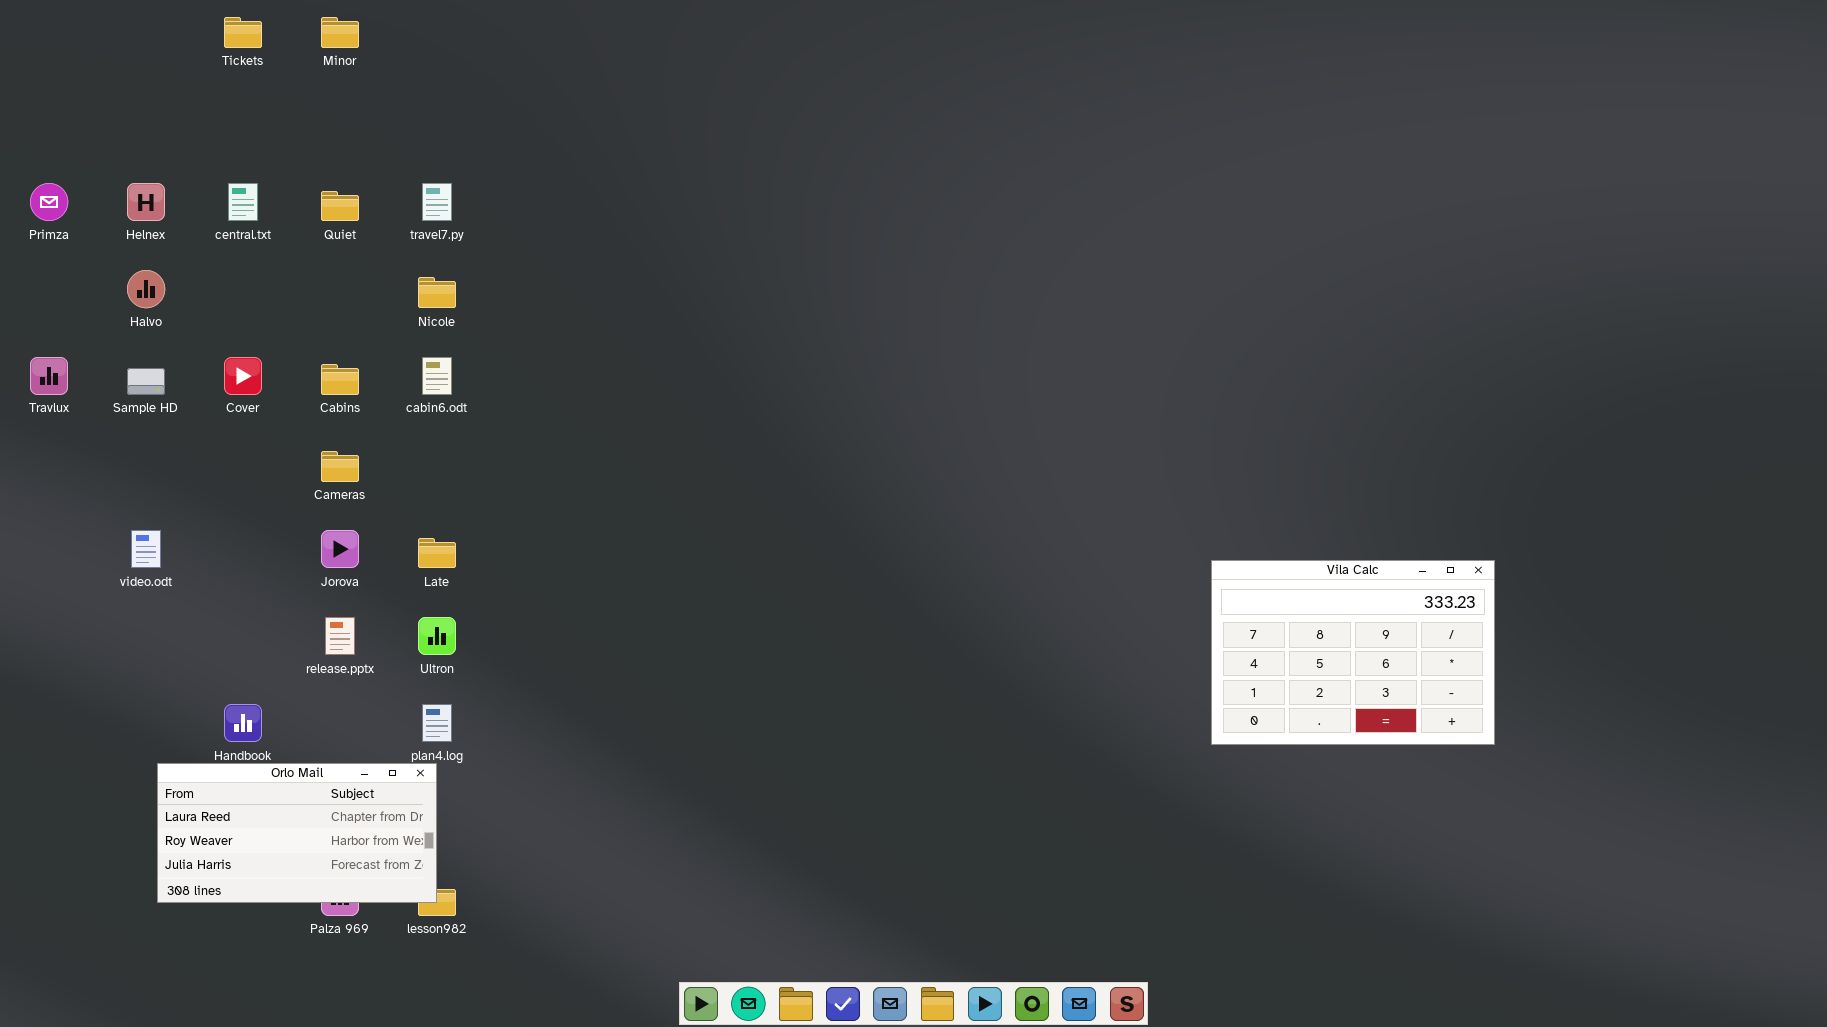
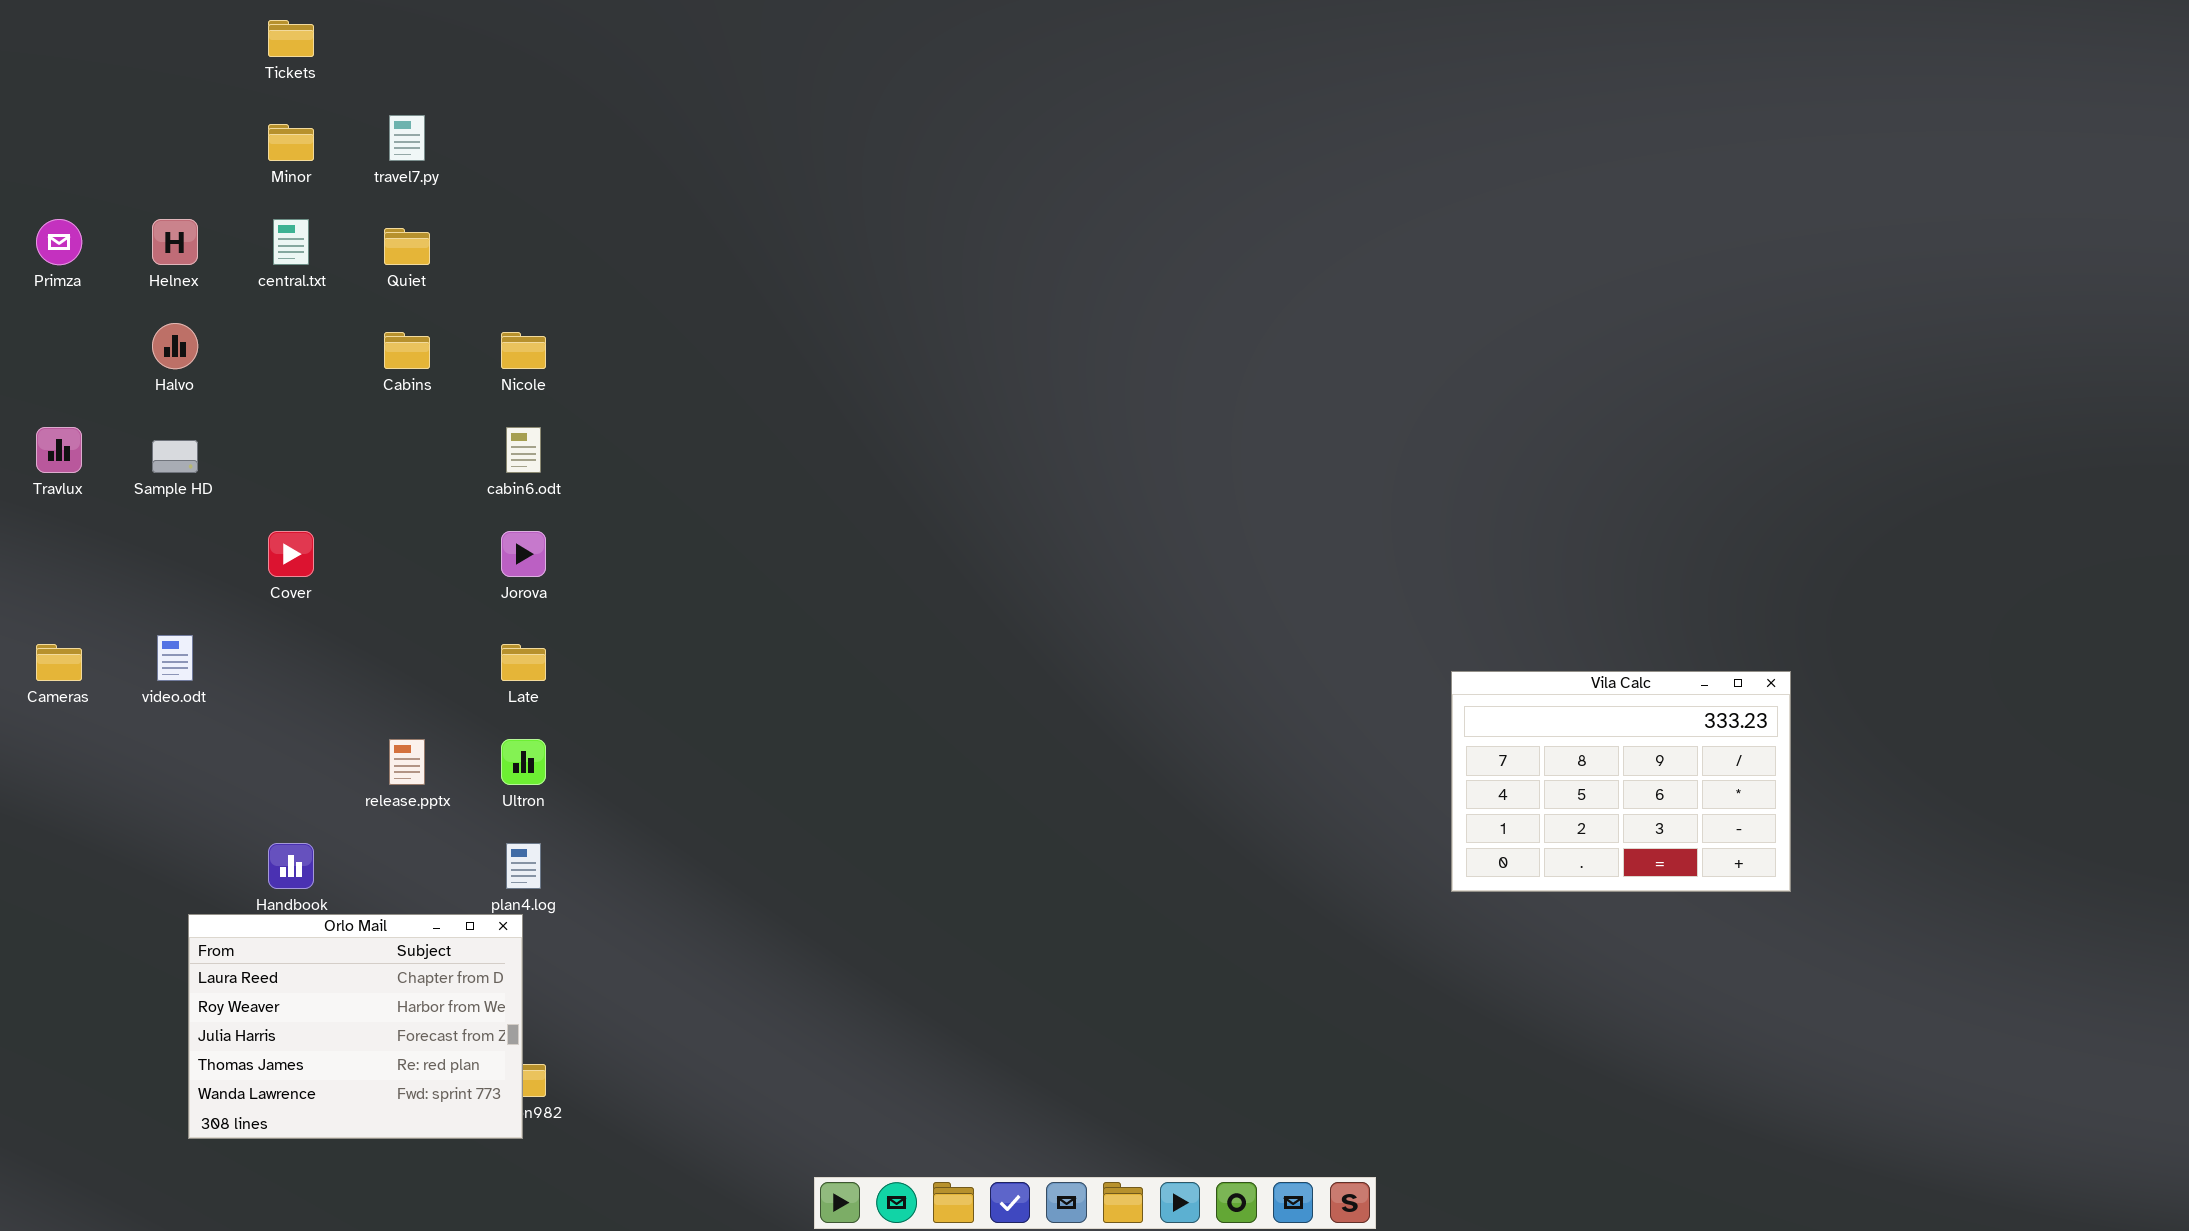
Minor: [321,17,359,48] -> [268,124,314,161], moved
travel7.py: [422,183,452,221] -> [389,115,425,161], moved
Cover: [224,357,262,395] -> [268,531,314,577], moved
Cabins: [321,364,359,395] -> [384,332,430,369], moved
Cameras: [321,451,359,482] -> [36,644,82,681], moved
Jorova: [321,530,359,568] -> [501,531,546,577], moved
Orlo Mail: [157,763,437,903] -> [188,914,523,1139], resized

